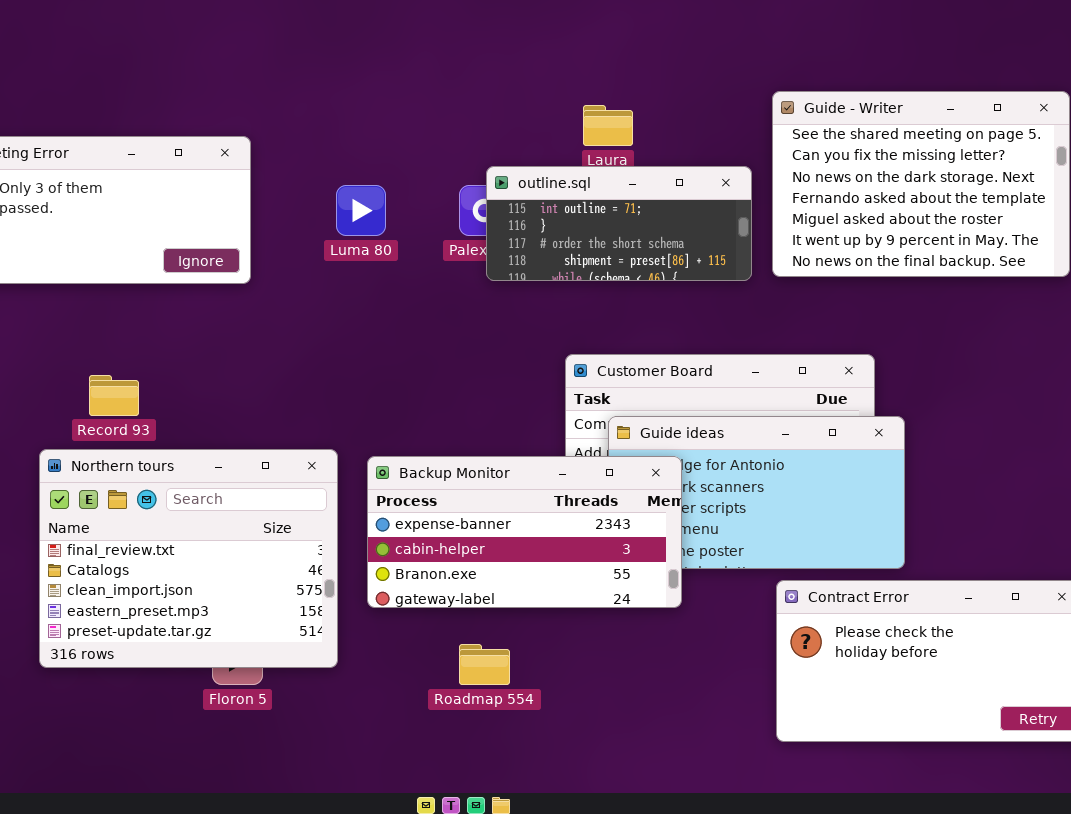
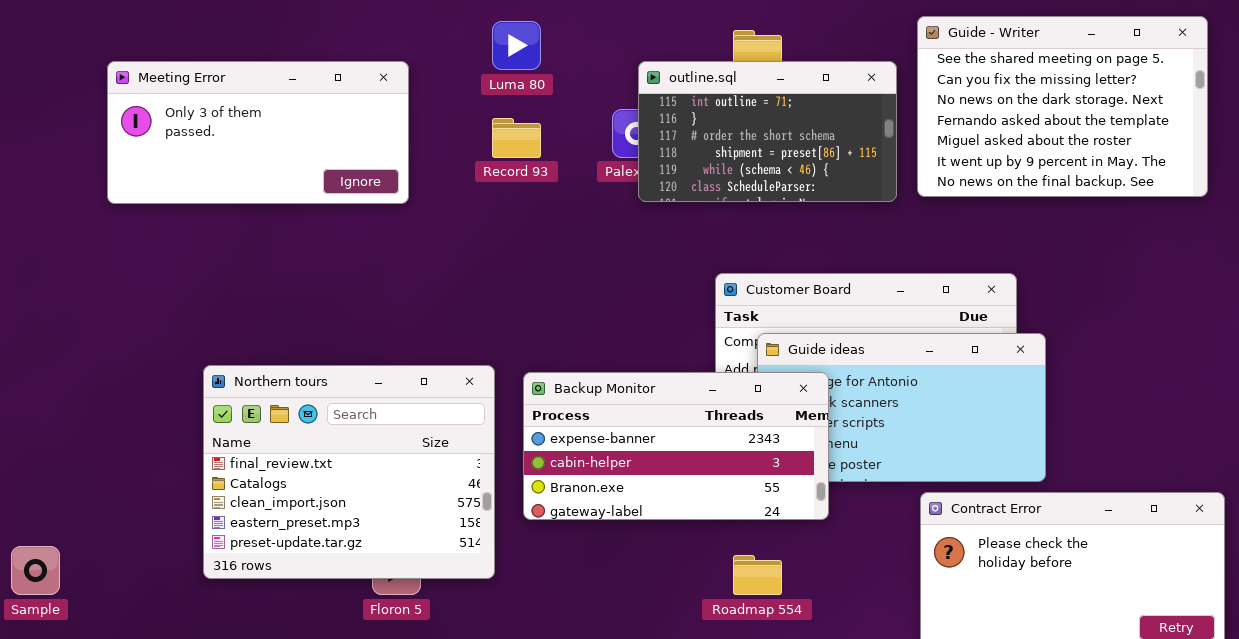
outline.sql: [486,166,752,281] -> [638,61,897,202], resized
Luma 80: [336,185,386,236] -> [492,21,541,70], moved
Record 93: [89,375,139,416] -> [492,118,541,158], moved
Roadmap 554: [459,644,510,685] -> [733,555,782,595], moved

